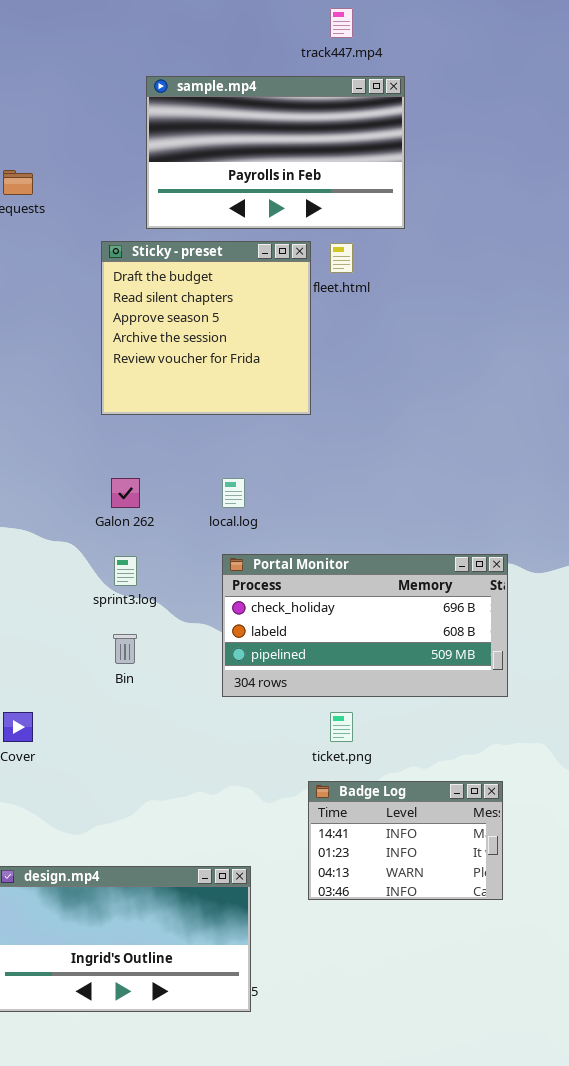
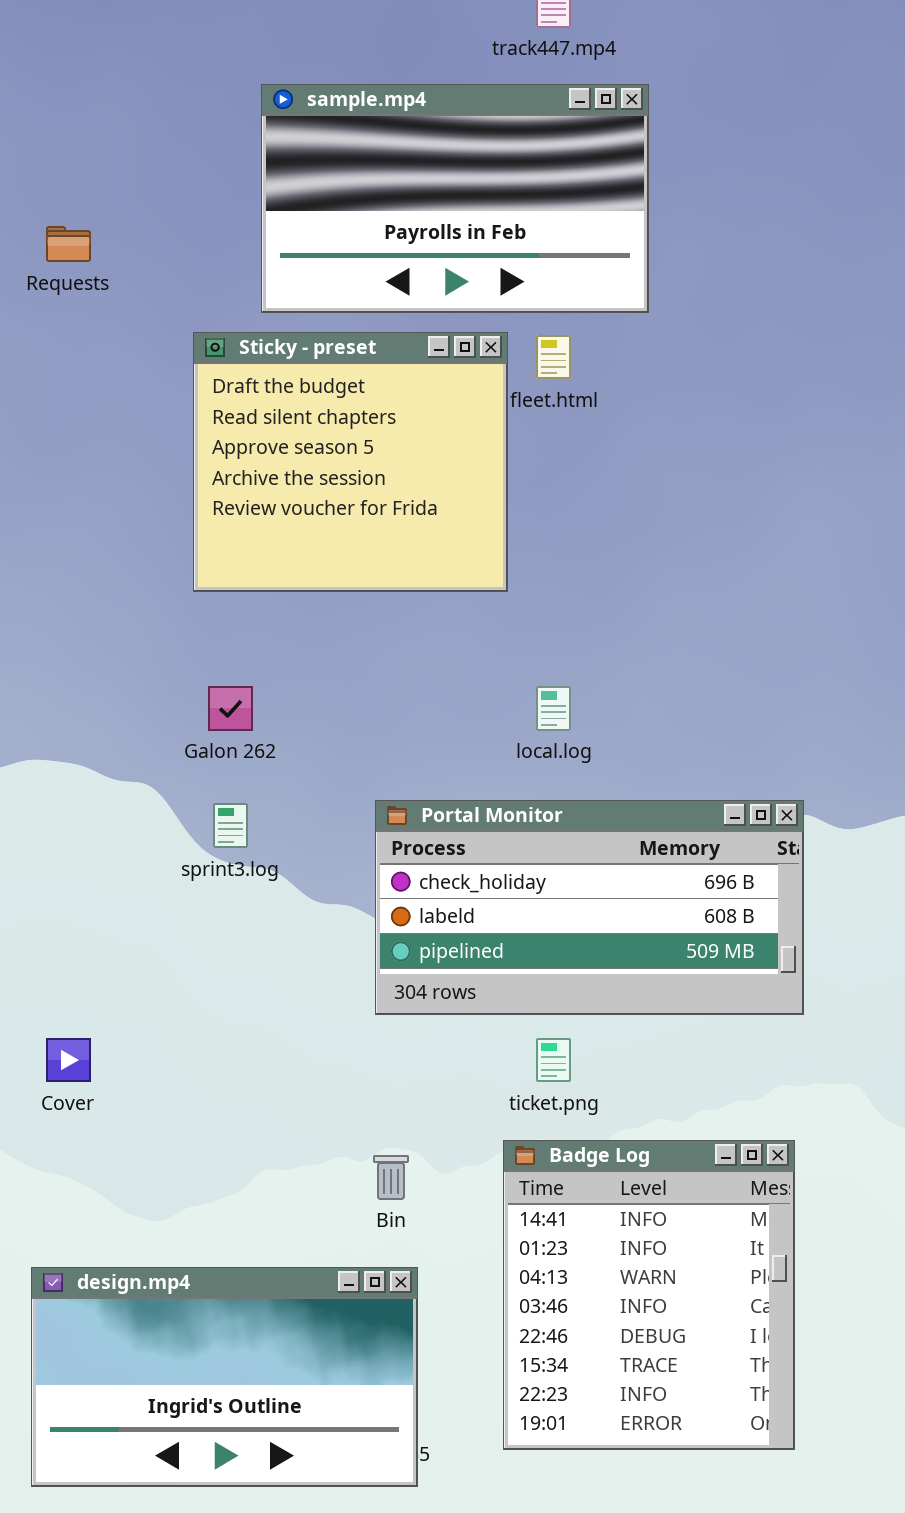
local.log: [222,478,245,508] -> [536,686,571,731], moved
Bin: [113,634,137,664] -> [373,1155,409,1200], moved
Badge Log: [308,781,503,900] -> [503,1140,795,1450], resized

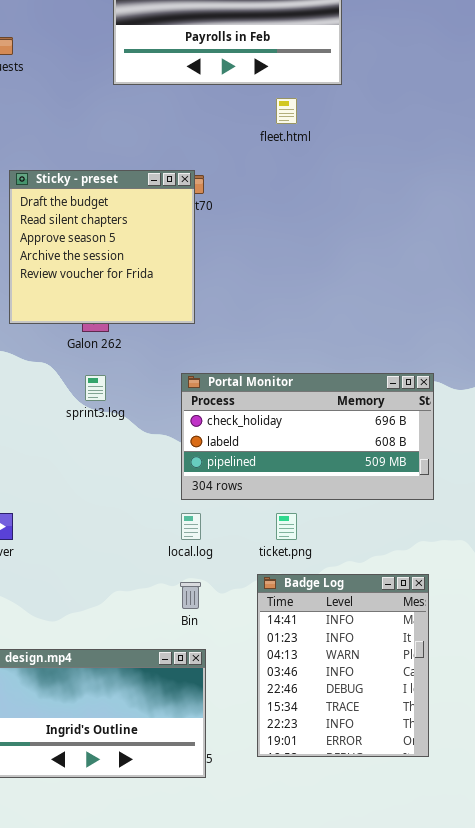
Sticky - preset: [193,332,508,592] -> [9,170,195,324], moved
local.log: [536,686,571,731] -> [181,513,201,540], moved

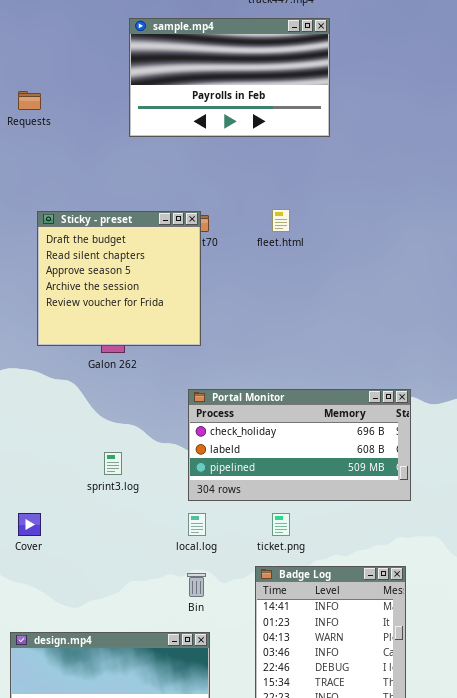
fleet.html: [276,98,297,124] -> [272,209,290,232], moved
sprint3.log: [85,375,106,401] -> [104,452,122,475], moved

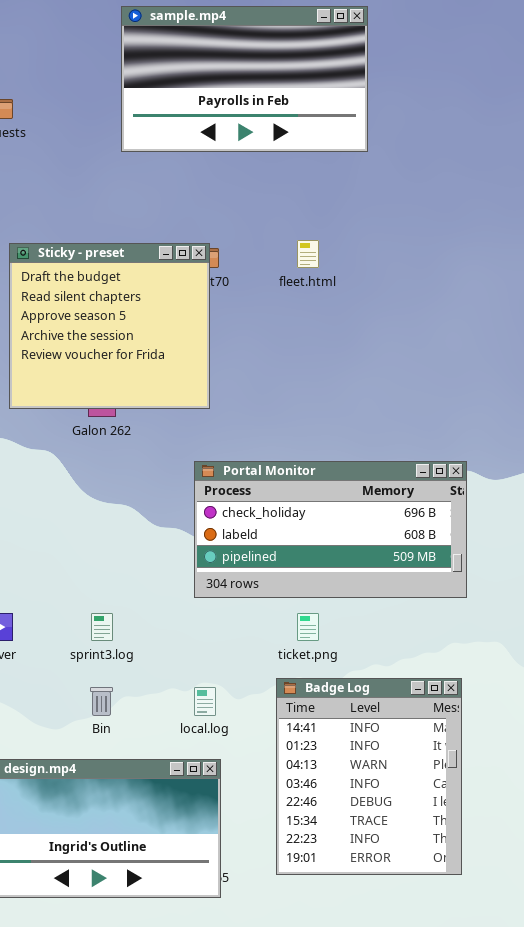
sprint3.log: [104,452,122,475] -> [91,613,113,641], moved
local.log: [188,513,206,536] -> [194,687,216,716], moved
Bin: [187,573,206,597] -> [90,687,113,716], moved

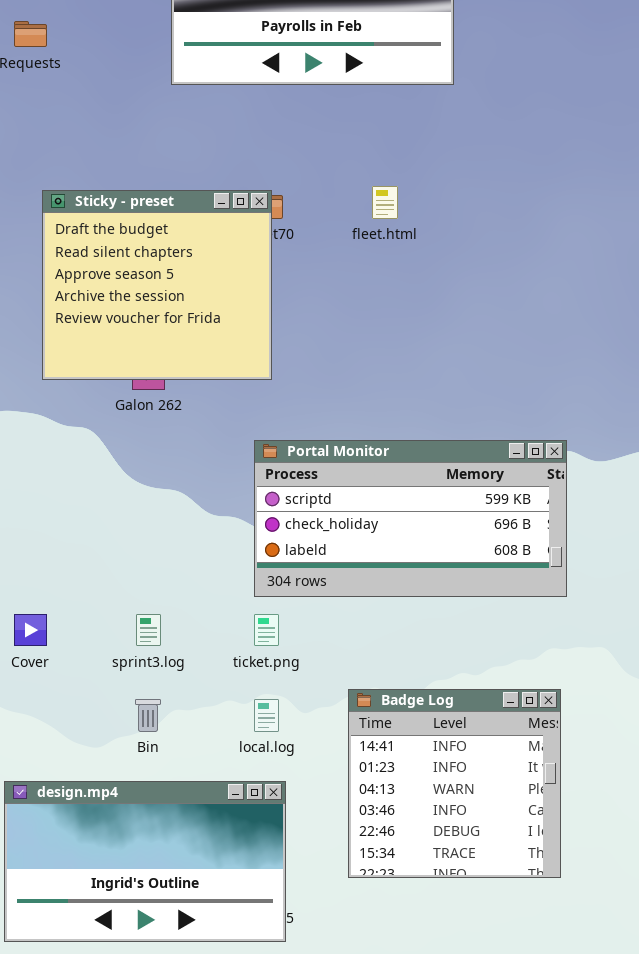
Portal Monitor: [194,461,467,598] -> [254,440,567,597], scrolled up 1 row
ticket.png: [297,613,319,641] -> [254,614,279,646], moved
Badge Log: [276,678,462,875] -> [348,689,561,878], resized

